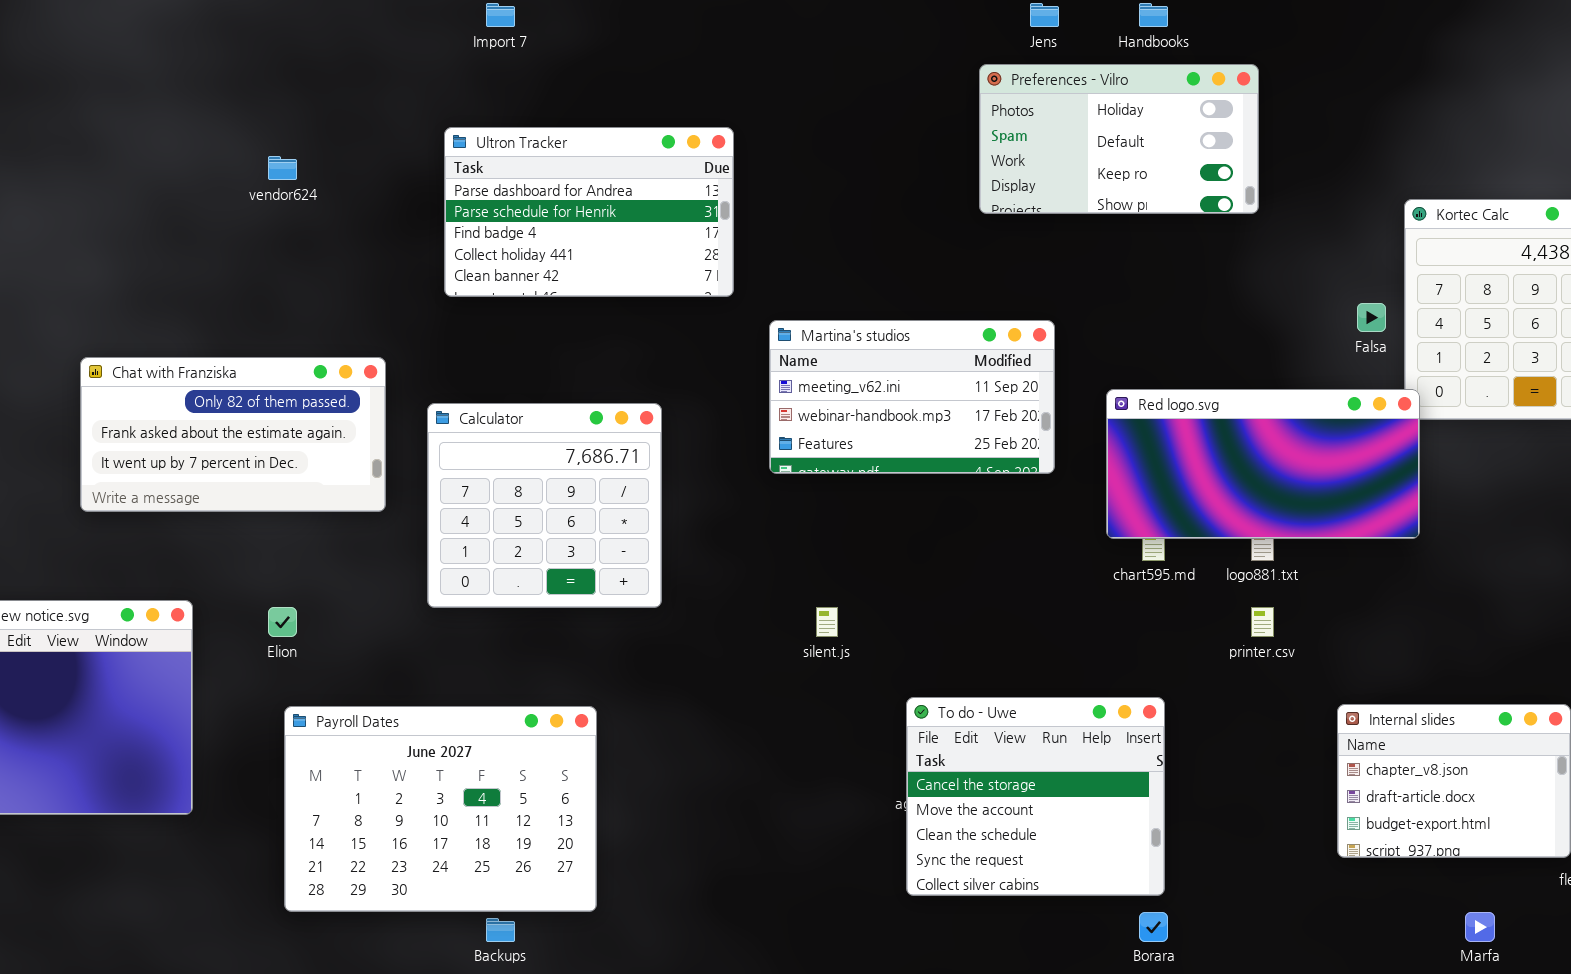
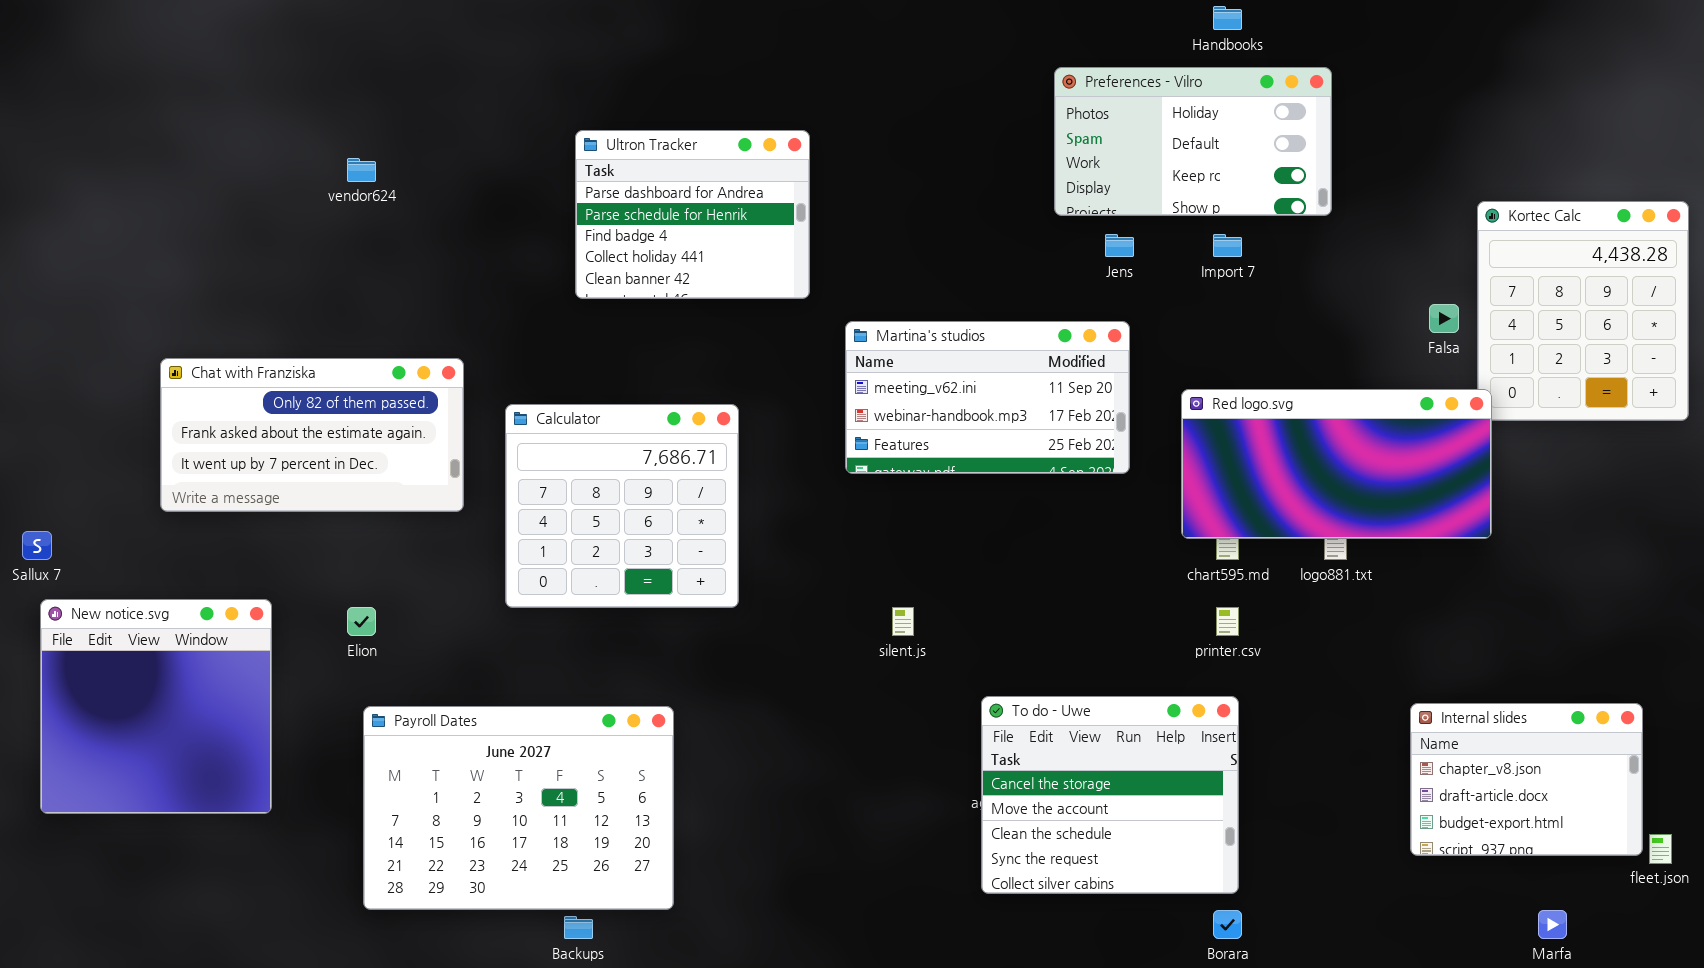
Import 7: [486,3,515,27] -> [1213,234,1242,257], moved
Jens: [1030,3,1059,27] -> [1105,234,1134,257], moved
Ultron Tracker: [444,127,734,297] -> [575,130,810,299], resized
printer.csv: [1251,607,1274,637] -> [1216,607,1239,636], moved

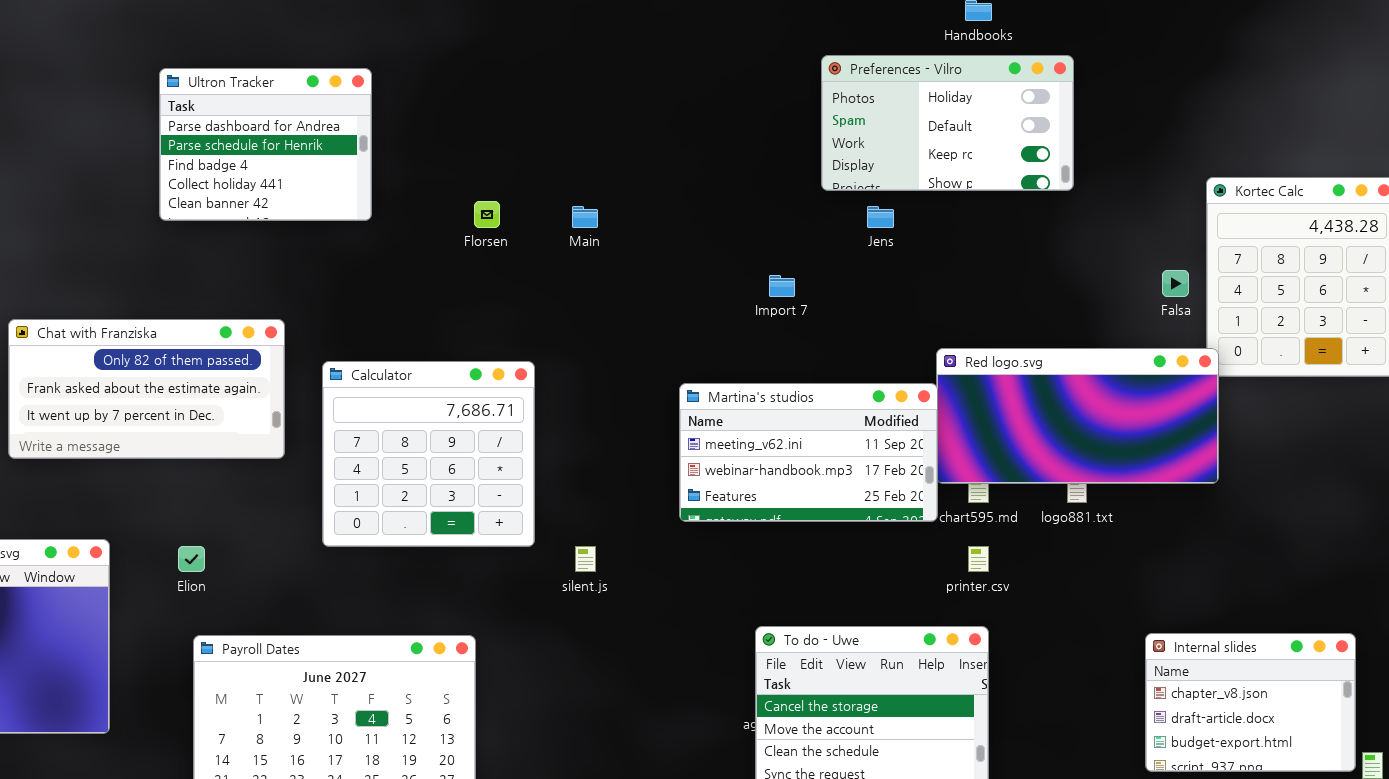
Ultron Tracker: [575,130,810,299] -> [159,68,372,221], moved
Import 7: [1213,234,1242,257] -> [769,275,795,297], moved
Martina's studios: [845,321,1130,474] -> [679,383,938,522], moved
silent.js: [892,607,914,636] -> [575,546,596,572], moved

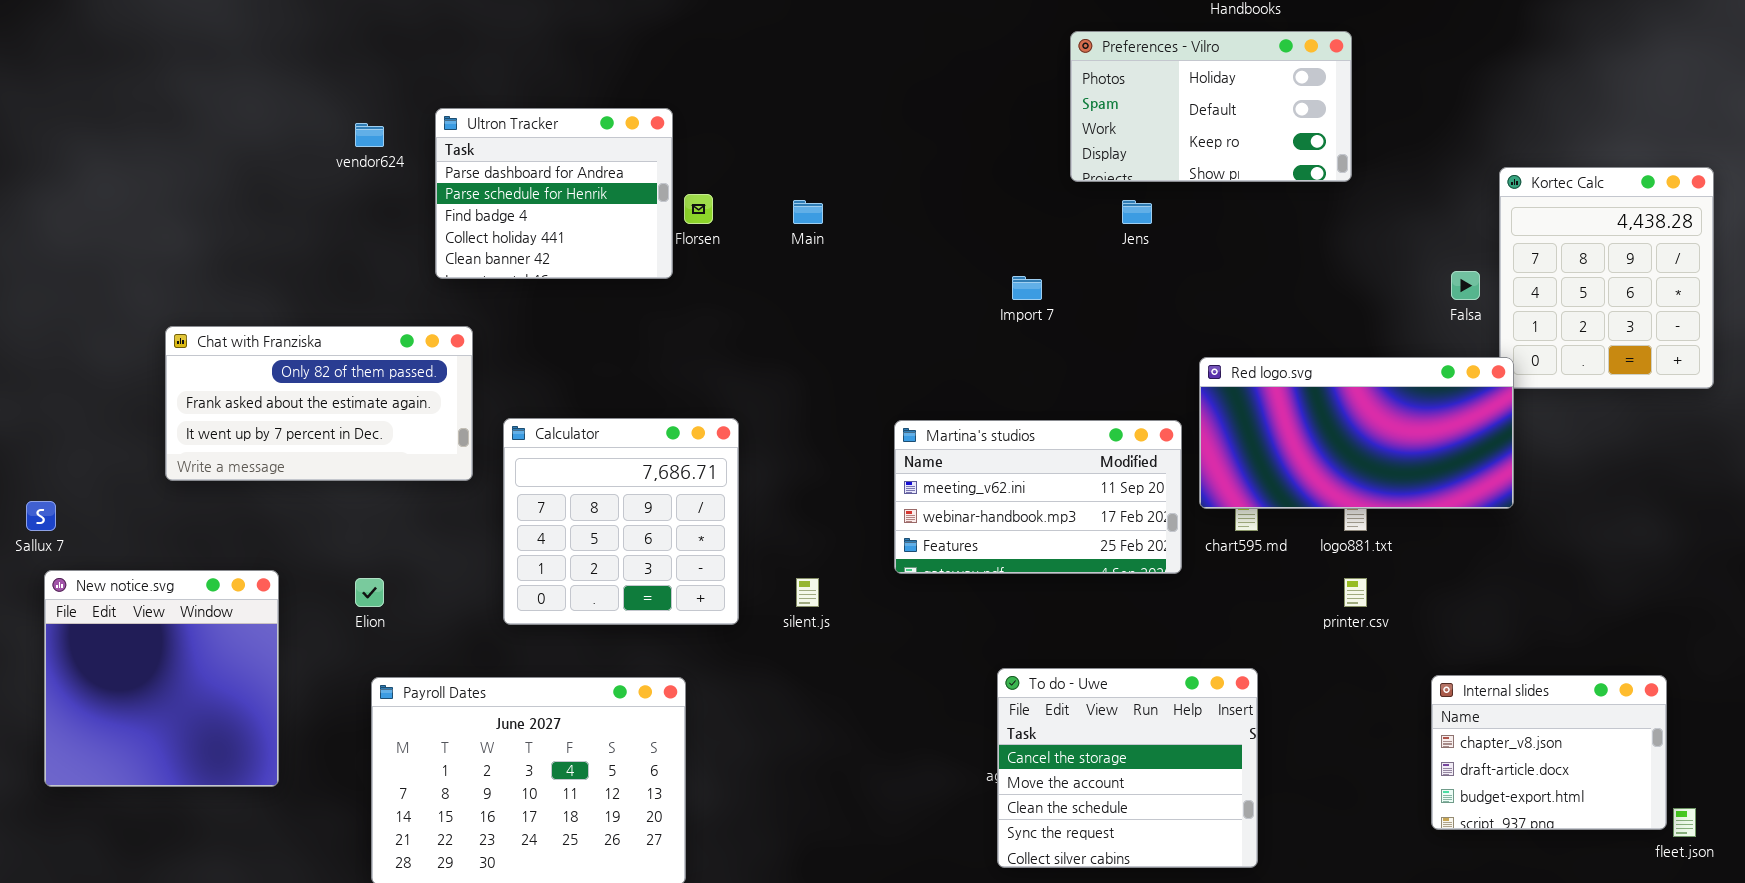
Ultron Tracker: [159,68,372,221] -> [435,108,673,279], moved
Calculator: [322,361,535,547] -> [503,418,739,625], moved
Martina's studios: [679,383,938,522] -> [894,420,1182,574], moved
printer.csv: [968,546,989,572] -> [1344,578,1367,607], moved

